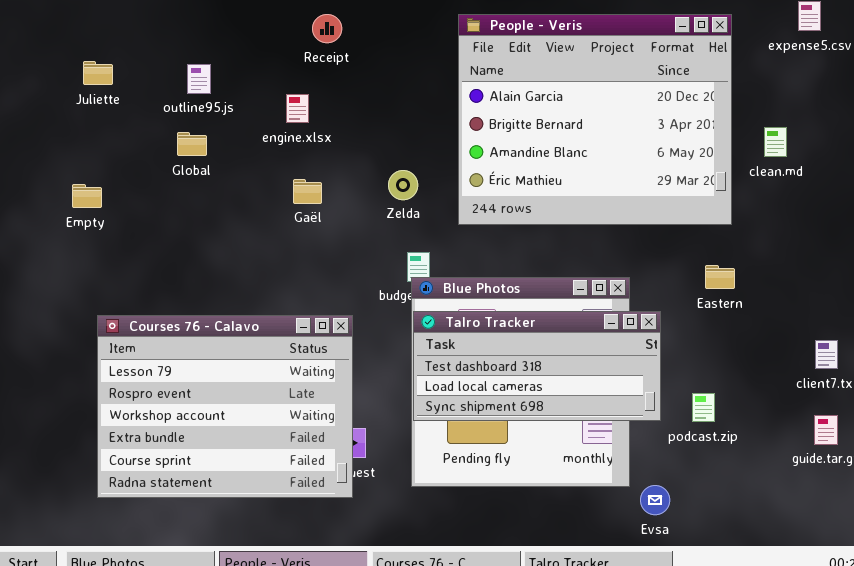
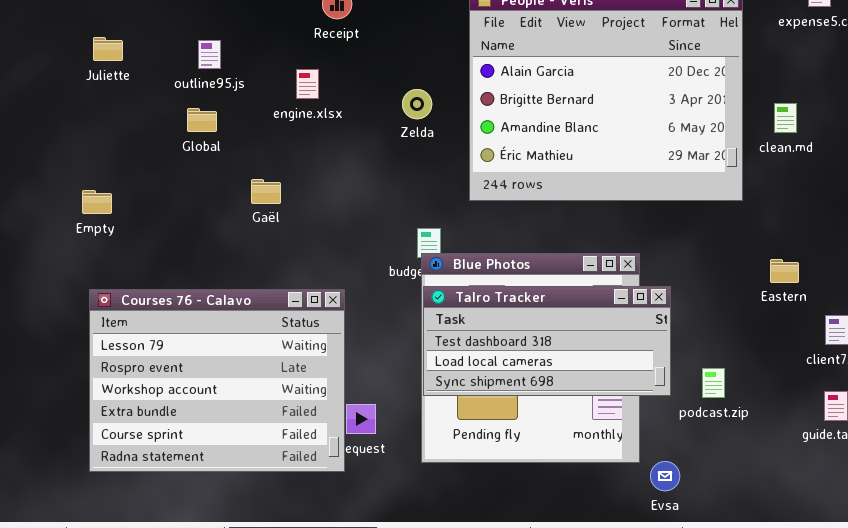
Zelda: [388,170,418,200] -> [402,89,432,119], moved
Gaël: [293,179,322,204] -> [251,179,281,204], moved
Empty: [72,184,102,208] -> [82,190,112,214], moved
Eastern: [705,265,735,289] -> [770,259,799,283], moved
Courses 76 - Calavo: [97,315,353,498] -> [89,289,345,472], moved

